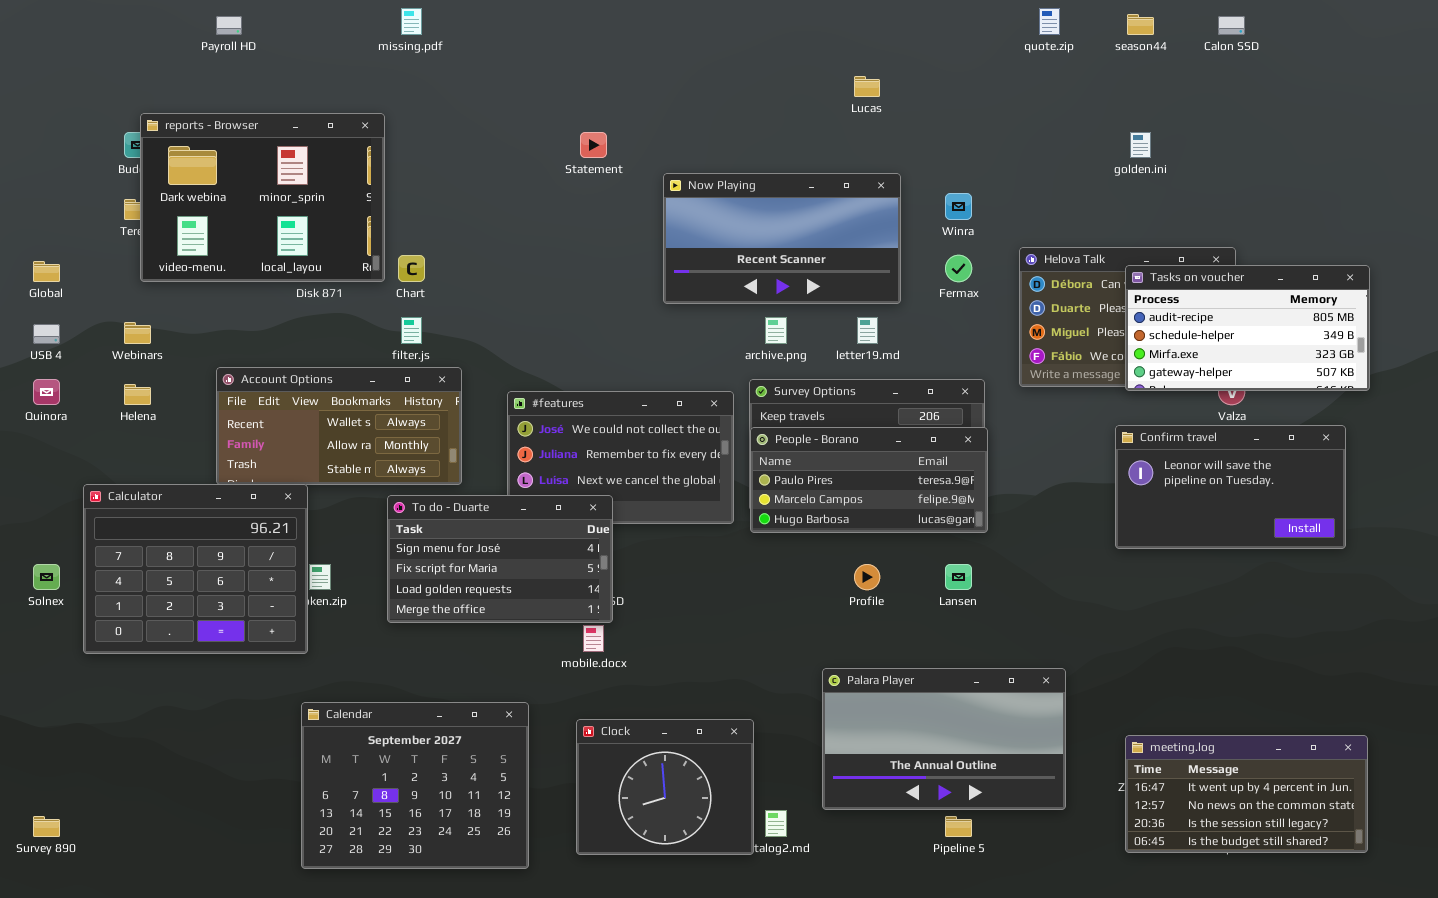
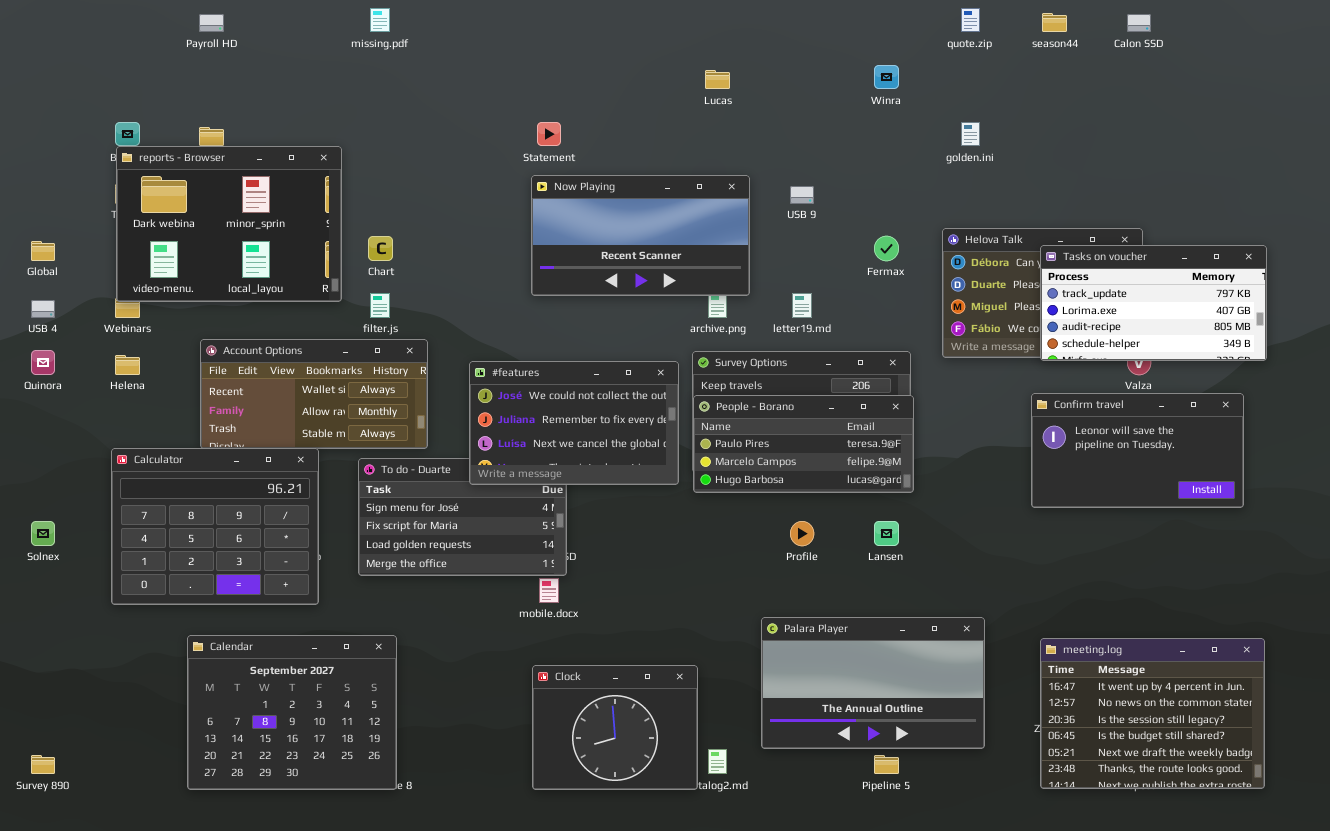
Lucas: [854,76,880,97] -> [705,70,730,89], moved
reports - Browser: [140,113,385,282] -> [116,146,342,302], moved
golden.ini: [1130,132,1151,158] -> [961,122,980,146], moved
Now Playing: [663,173,901,304] -> [531,175,750,296], moved
Winra: [945,193,972,220] -> [874,65,899,89], moved
Tasks on voucher: [1125,265,1370,391] -> [1040,245,1267,361], scrolled up 2 rows
#features: [507,391,734,524] -> [469,361,679,485], raised
Calculator: [83,484,308,654] -> [111,448,319,605], moved
Calendar: [301,702,529,869] -> [187,635,397,790], moved
meeting.log: [1125,735,1368,853] -> [1040,638,1265,789], resized

